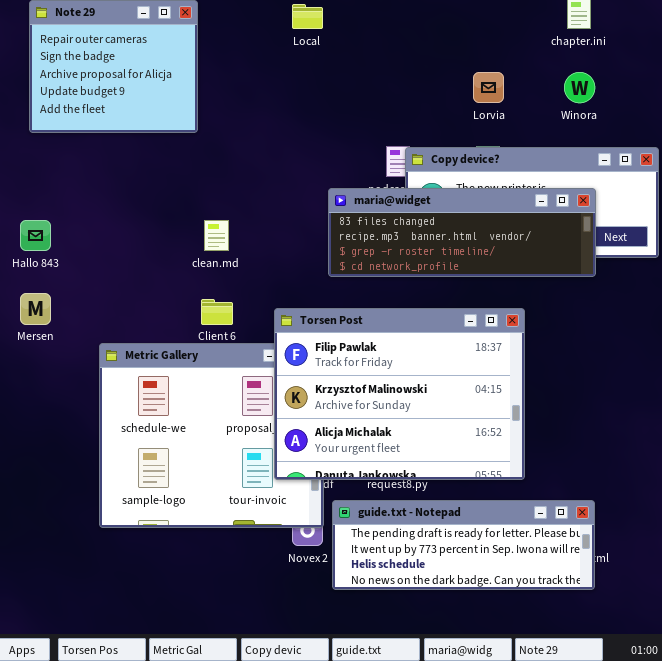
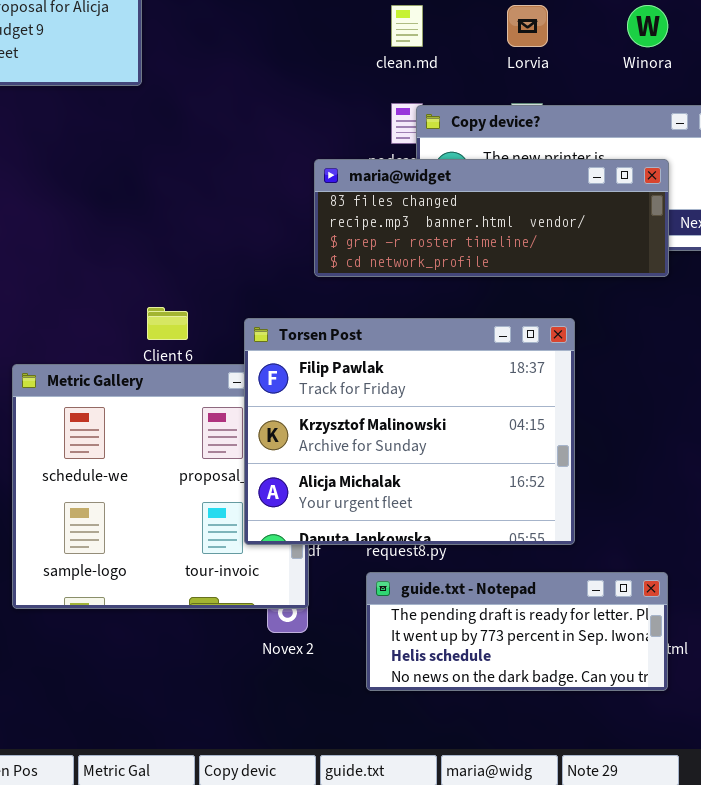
clean.md: [204,220,229,251] -> [391,5,423,47], moved
guide.txt - Notepad: [332,500,595,590] -> [366,572,668,691], resized

